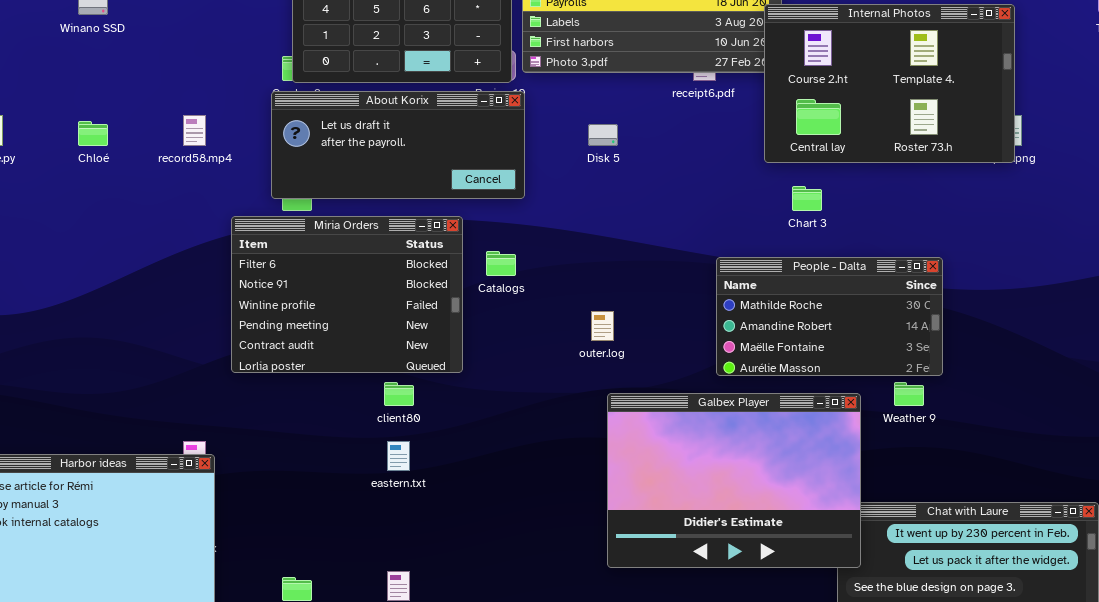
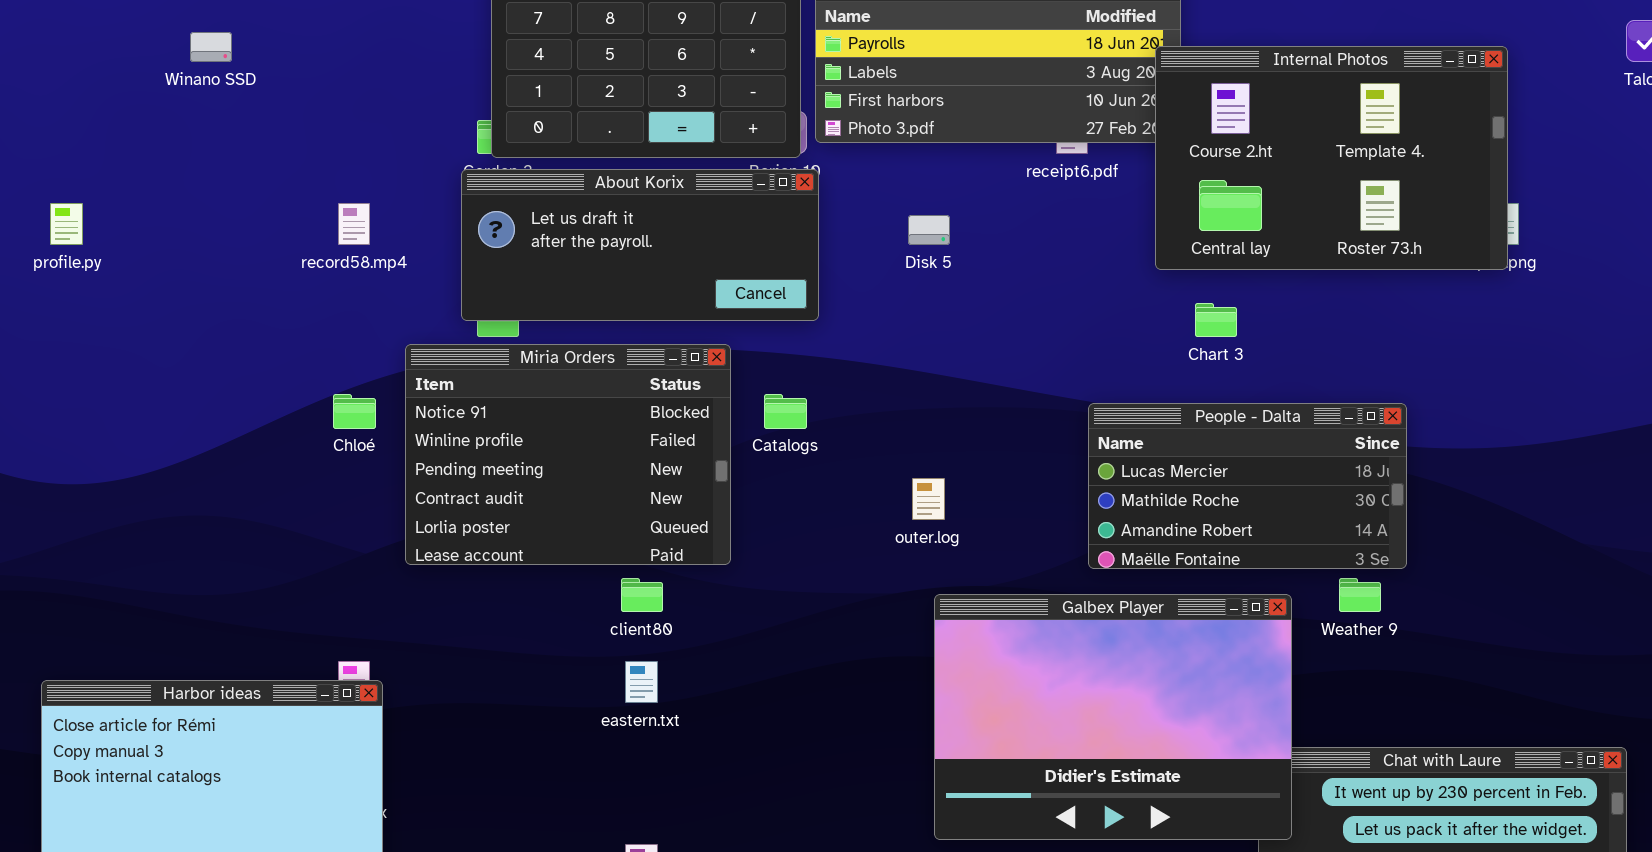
Chloé: [78,121,108,146] -> [333,394,376,429], moved
Miria Orders: [231,216,463,373] -> [405,344,731,565], scrolled down 1 row
People - Dalta: [716,257,943,376] -> [1088,403,1407,569], scrolled up 1 row

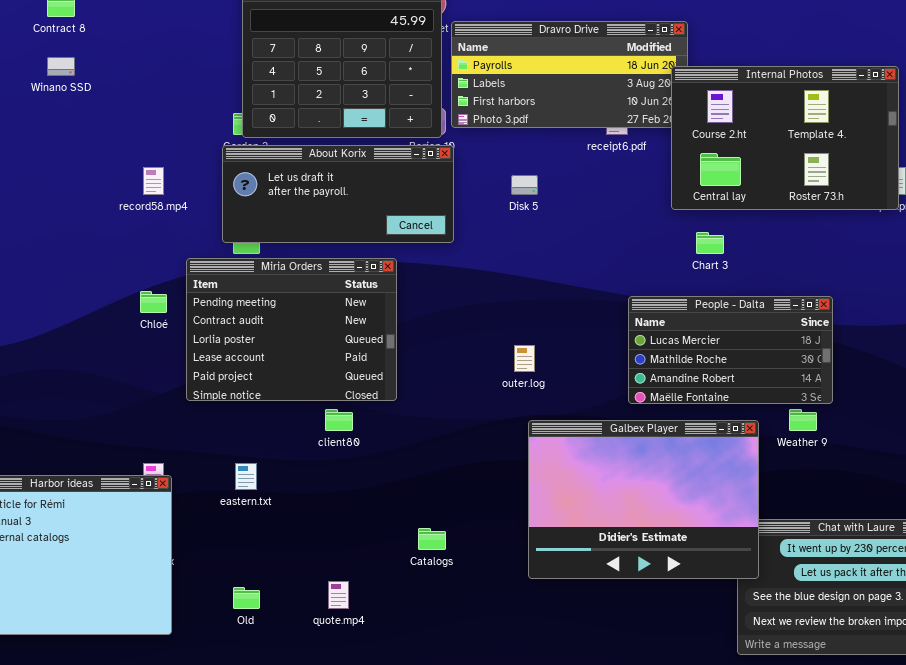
Miria Orders: [405,344,731,565] -> [186,258,397,401], scrolled down 2 rows
Catalogs: [764,394,807,429] -> [418,528,446,550], moved
eastern.txt: [625,661,658,703] -> [235,463,257,490], moved

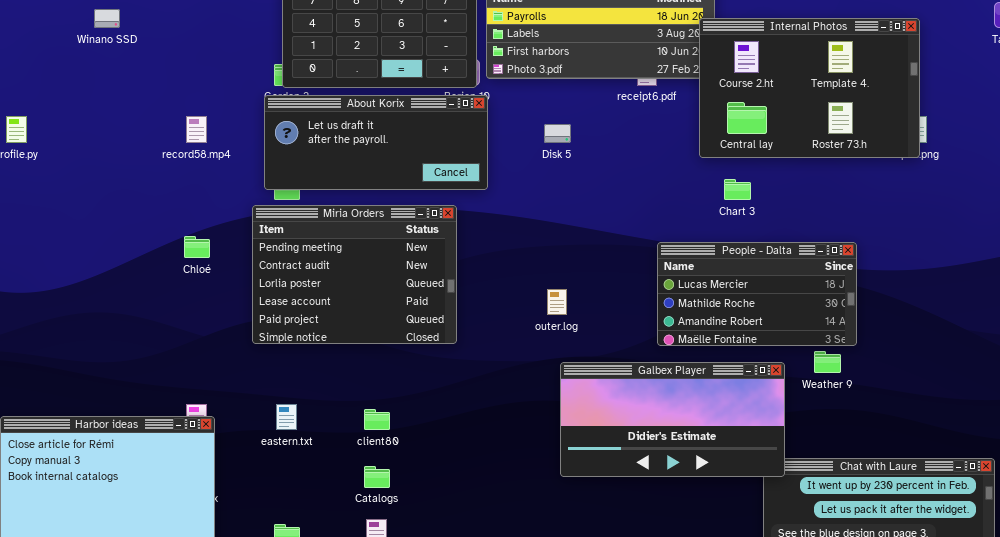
Miria Orders: [186,258,397,401] -> [252,205,457,344], moved
client80: [325,409,353,431] -> [364,409,390,430], moved
Galbex Player: [528,420,759,579] -> [560,362,785,477], resized
Catalogs: [418,528,446,550] -> [364,466,390,488], moved

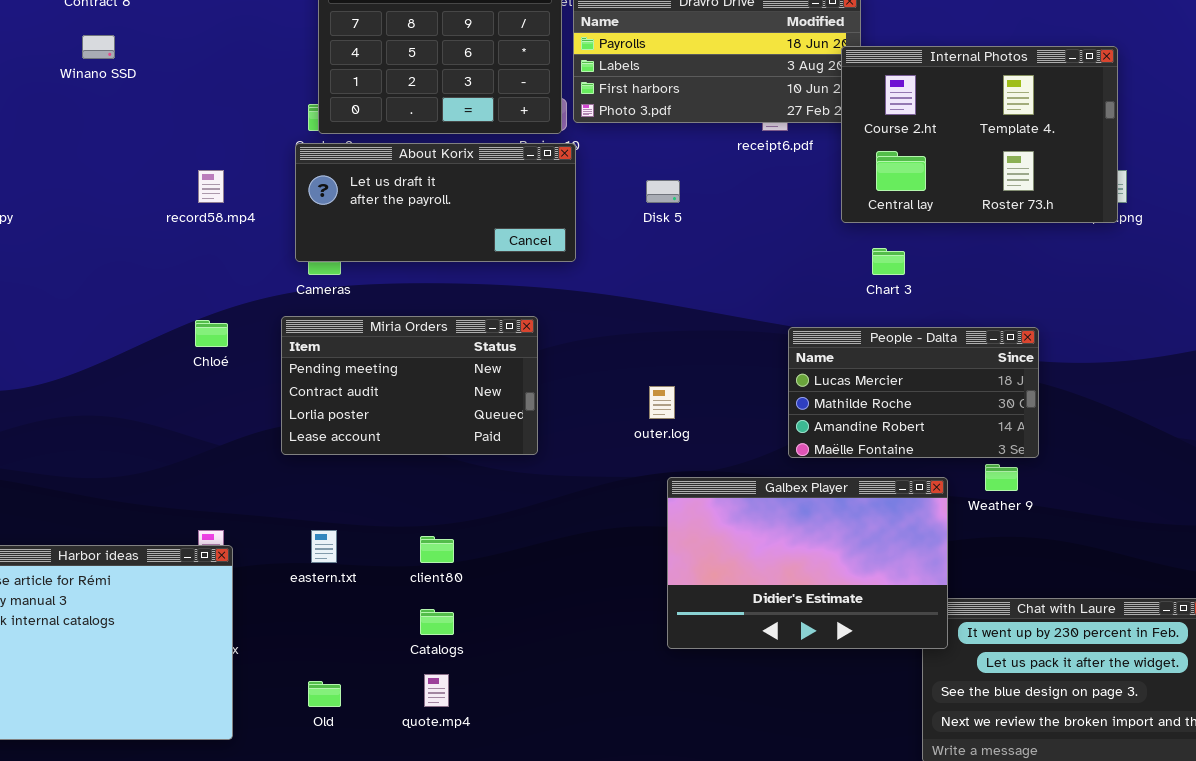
Miria Orders: [252,205,457,344] -> [281,316,538,455], resized
Galbex Player: [560,362,785,477] -> [667,477,948,649], resized

